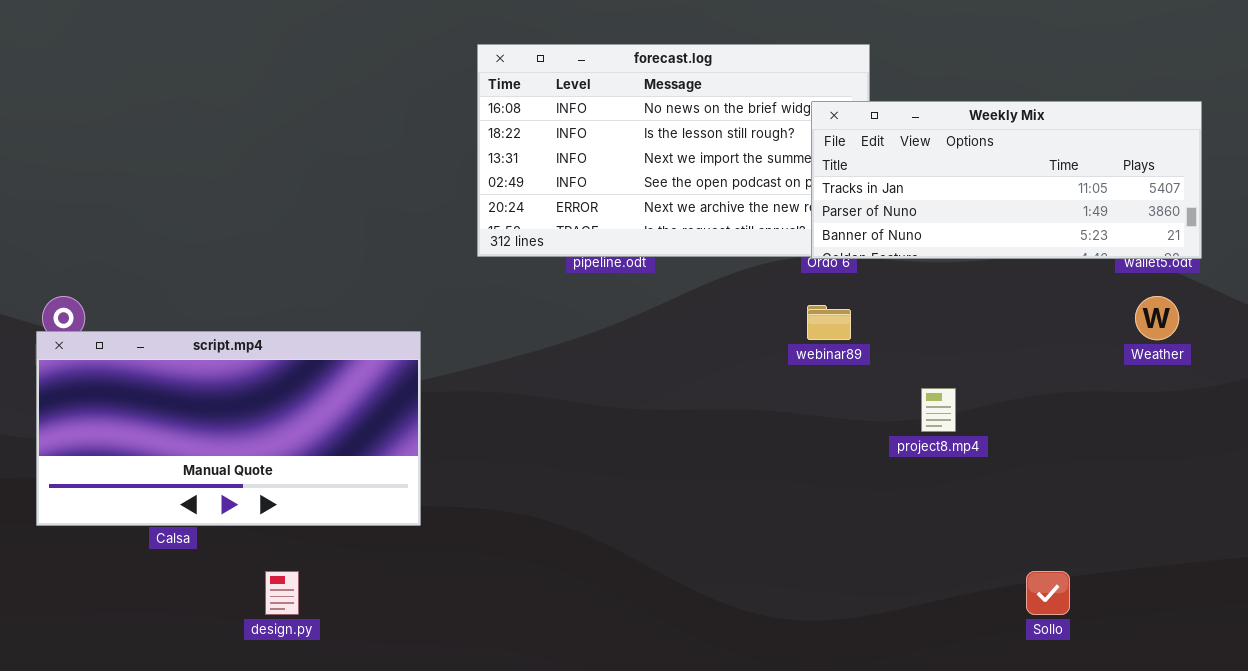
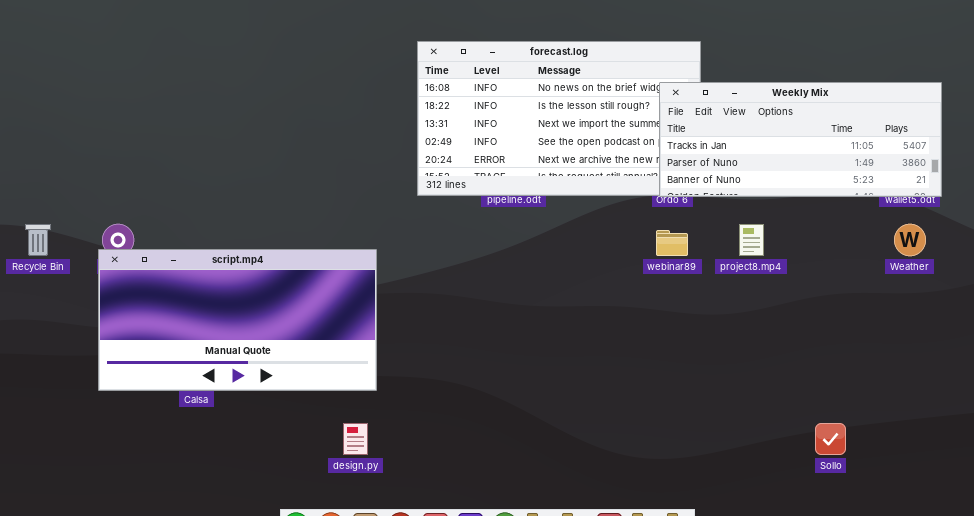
project8.mp4: [921,388,956,432] -> [739,224,764,256], moved
design.py: [265,571,299,615] -> [343,423,368,455], moved

